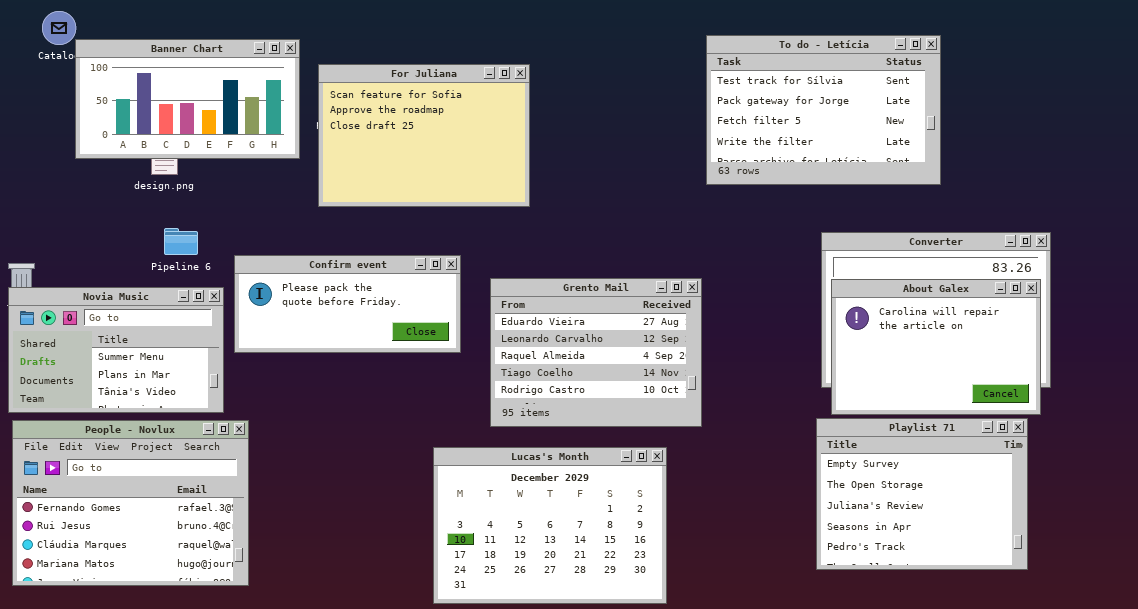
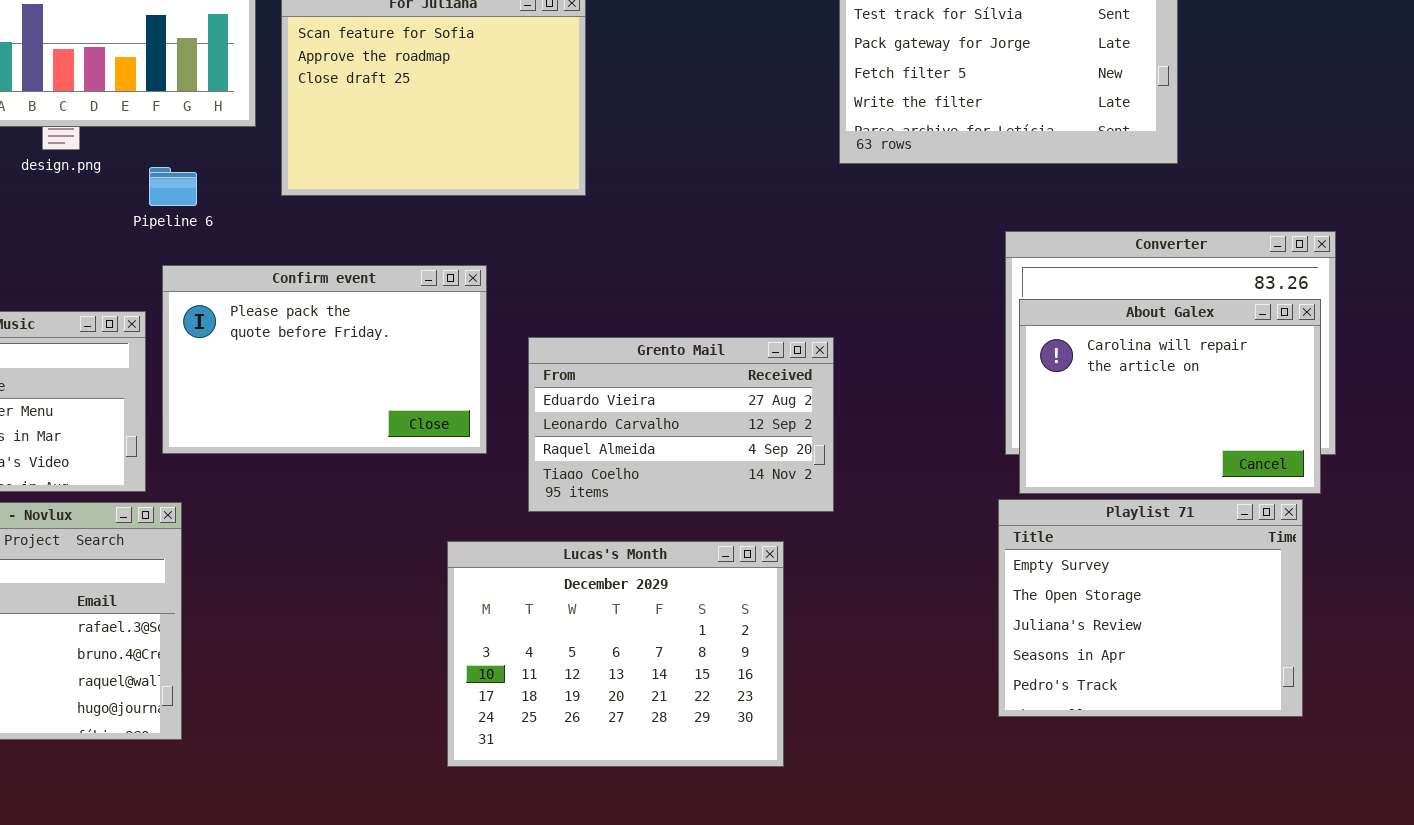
Pipeline 6: [164,228,198,255] -> [149,167,197,206], moved
Confirm event: [234,255,461,353] -> [162,265,487,454], resized
Grento Mail: [490,278,702,427] -> [528,337,834,512], resized

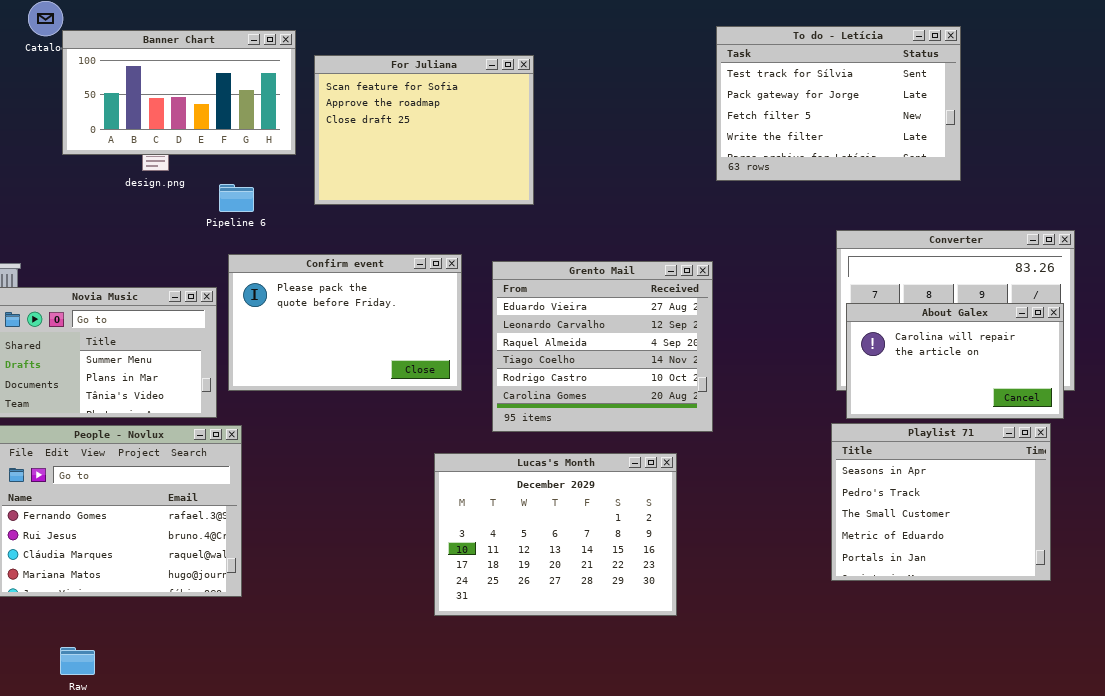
About Galex: [1019,299,1321,494] -> [846,303,1064,419], resized
Grento Mail: [528,337,834,512] -> [492,261,713,432], resized
Playlist 71: [998,499,1303,717] -> [831,423,1051,581], scrolled down 3 rows

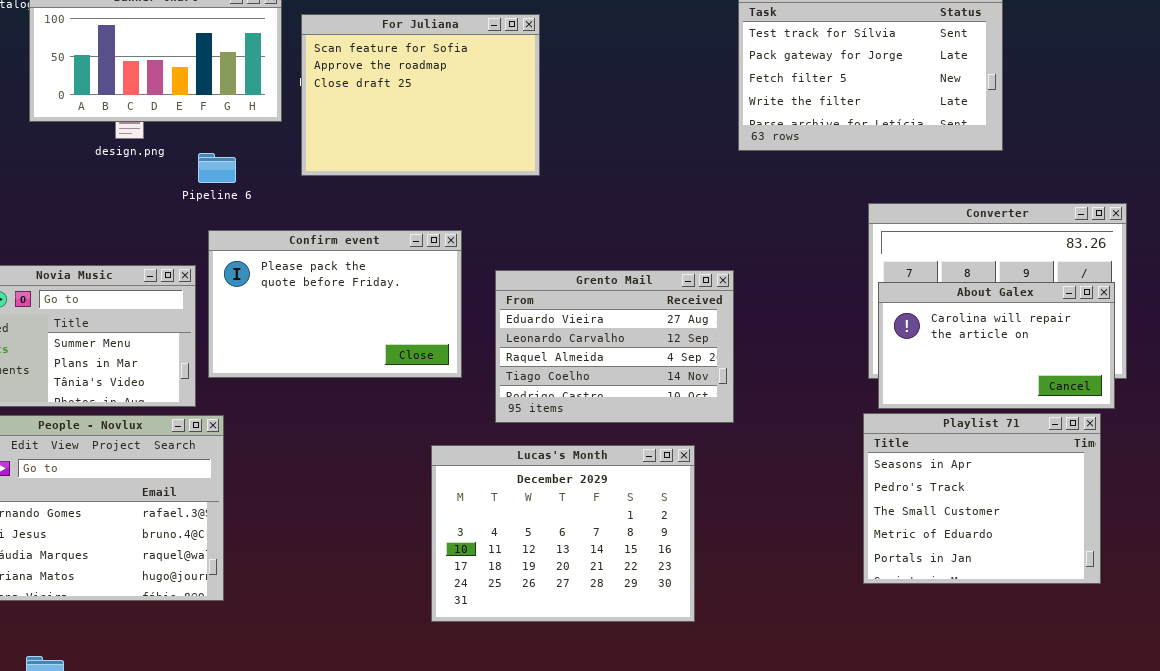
Grento Mail: [492,261,713,432] -> [495,270,734,423], resized

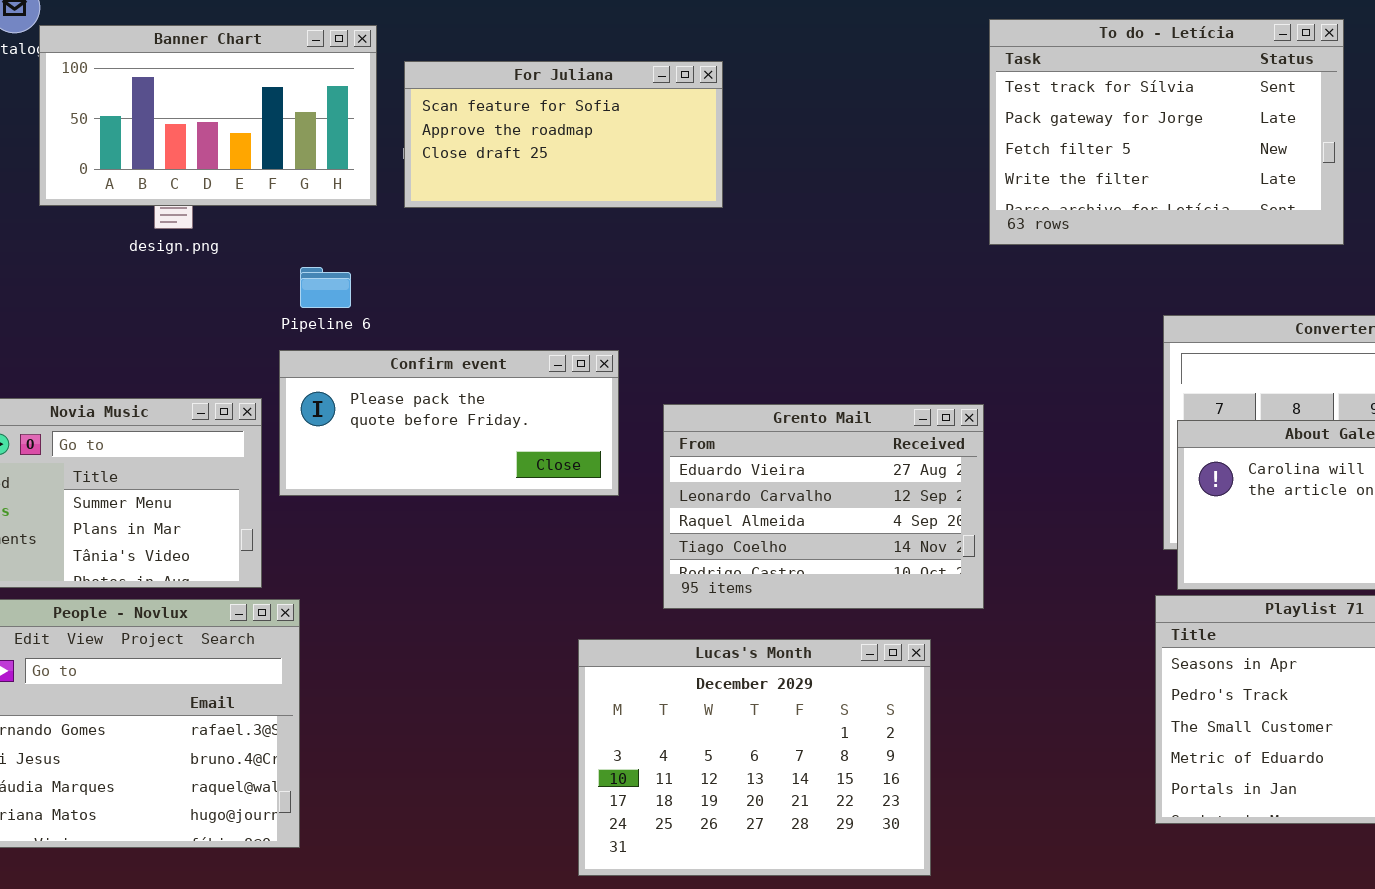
For Juliana: [301,14,540,176] -> [404,61,723,208], resized
Pipeline 6: [198,153,236,183] -> [300,267,351,308], moved
Confirm event: [208,230,462,378] -> [279,350,619,496], resized

